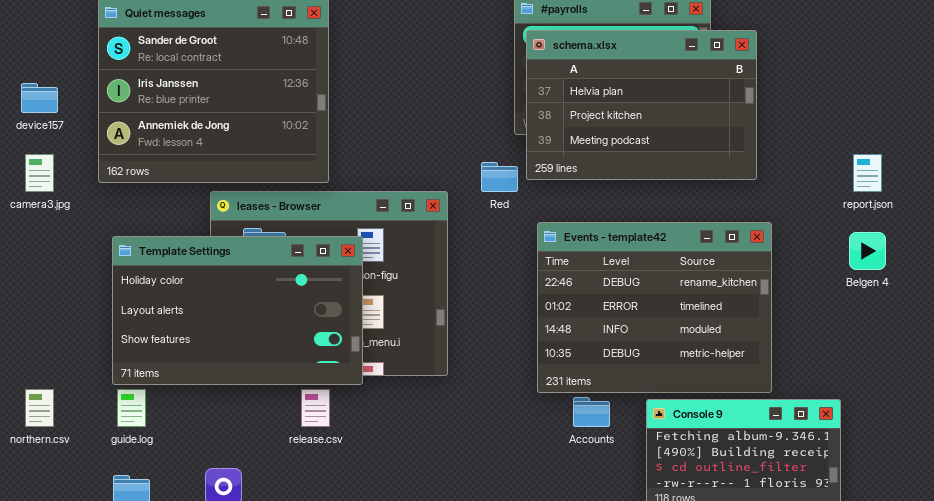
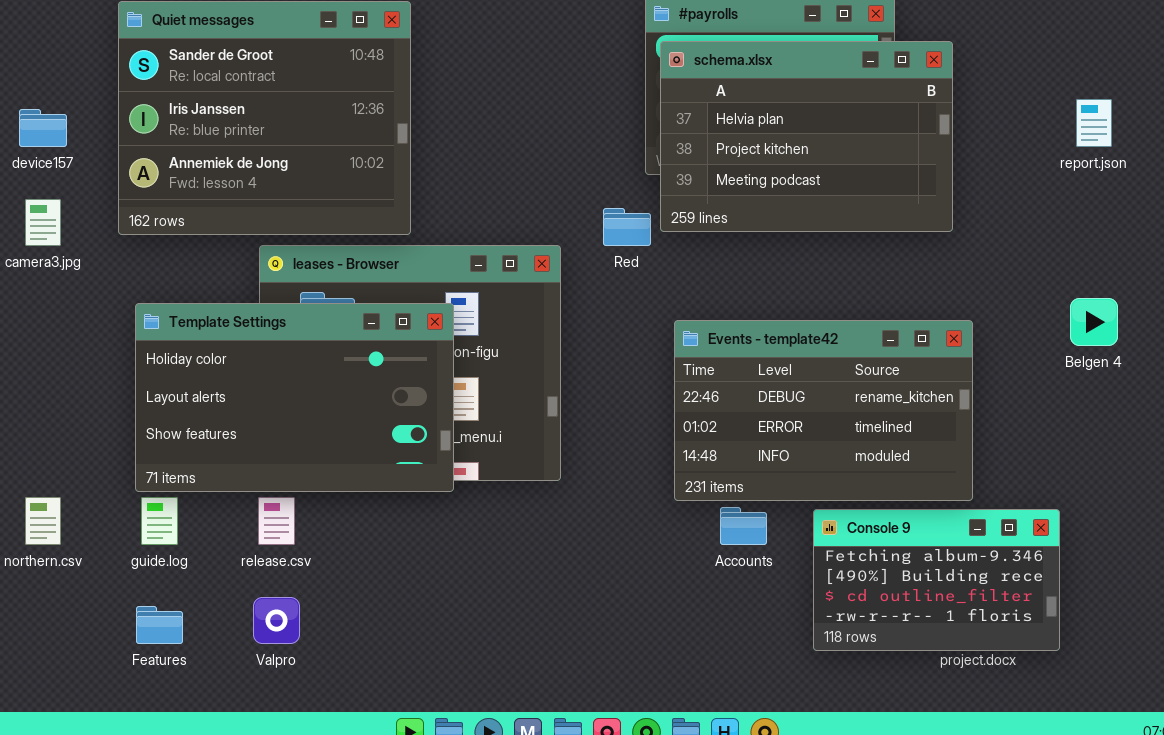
report.json: [853,154,882,192] -> [1076,99,1112,147], moved
Events - template42: [537,222,772,393] -> [674,320,973,501], resized
release.csv: [301,389,330,427] -> [258,497,295,545], moved

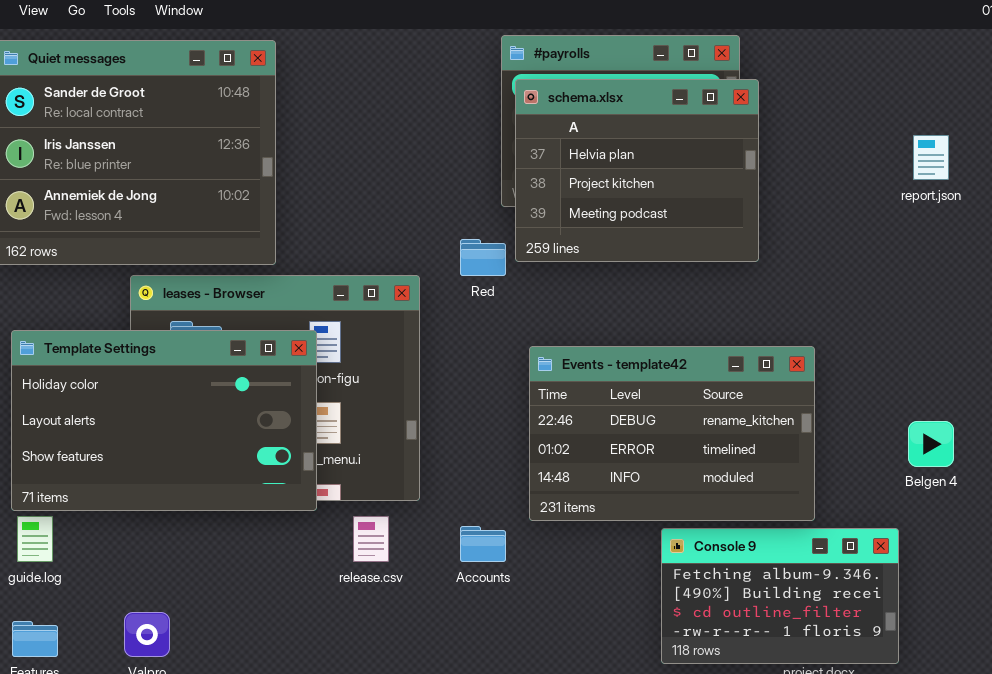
schema.xlsx: [660,41,953,232] -> [515,79,759,262], resized
Belgen 4: [1070,298,1118,346] -> [908,421,954,467], moved
release.csv: [258,497,295,545] -> [353,516,389,562], moved
Accounts: [720,507,767,545] -> [460,526,506,562], moved

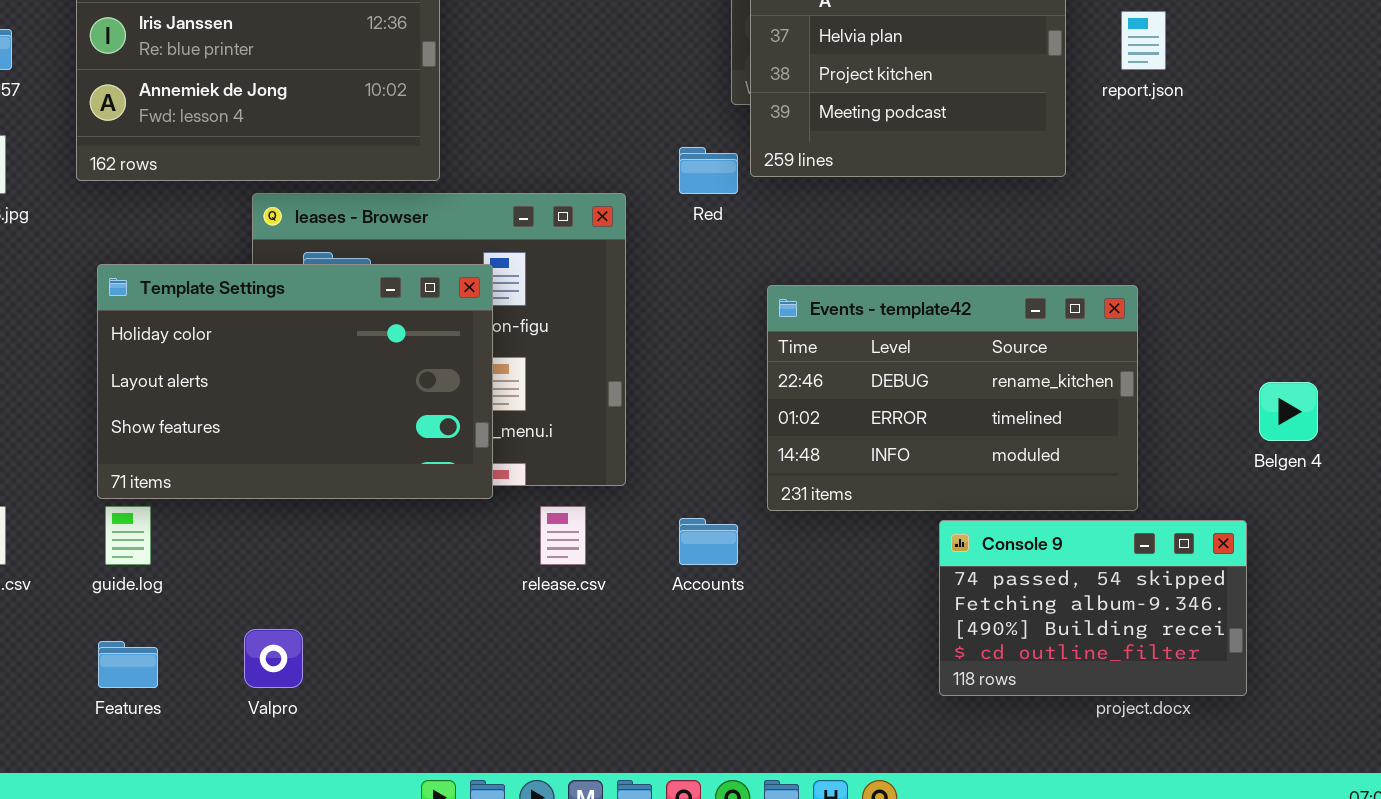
report.json: [913,135,949,180] -> [1121,11,1166,70], moved
Console 9: [661,528,899,664] -> [939,520,1247,696], scrolled up 1 row

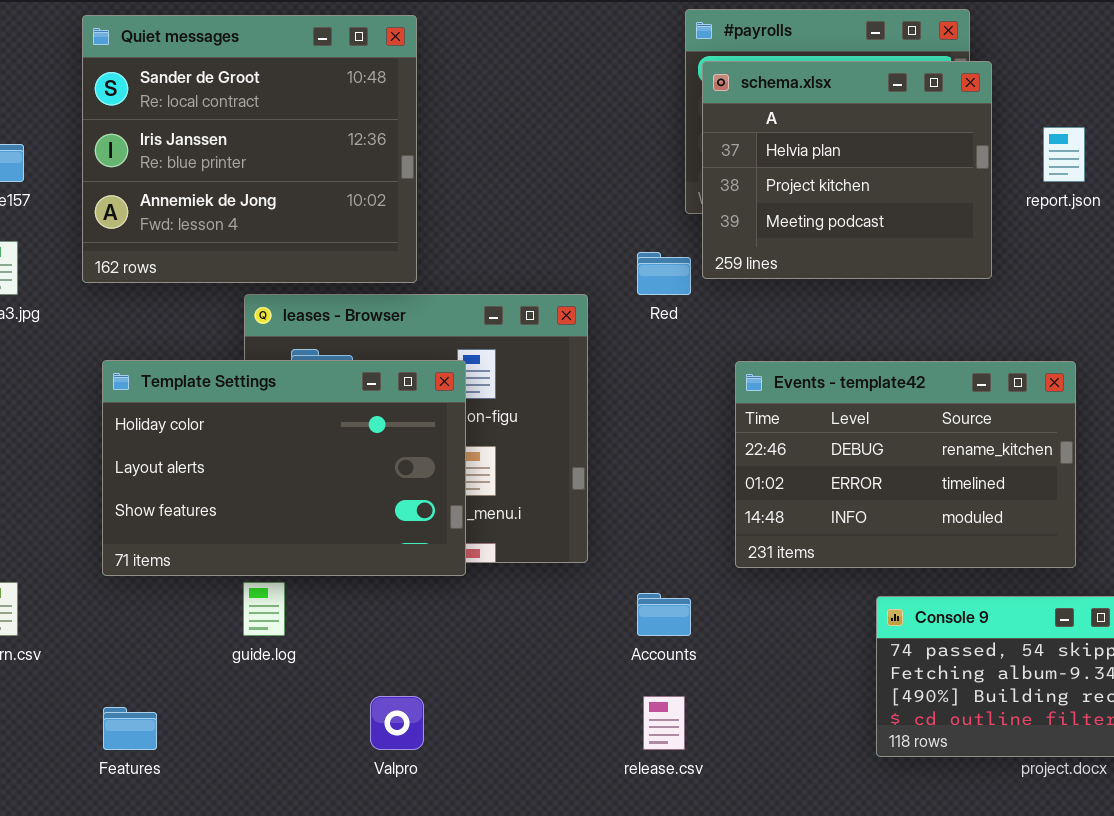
Events - template42: [767,285,1138,511] -> [735,361,1076,568], moved
guide.log: [105,506,151,565] -> [243,582,285,636], moved
release.csv: [540,506,586,565] -> [643,696,685,750], moved
Valpro: [244,629,303,688] -> [370,696,424,750], moved

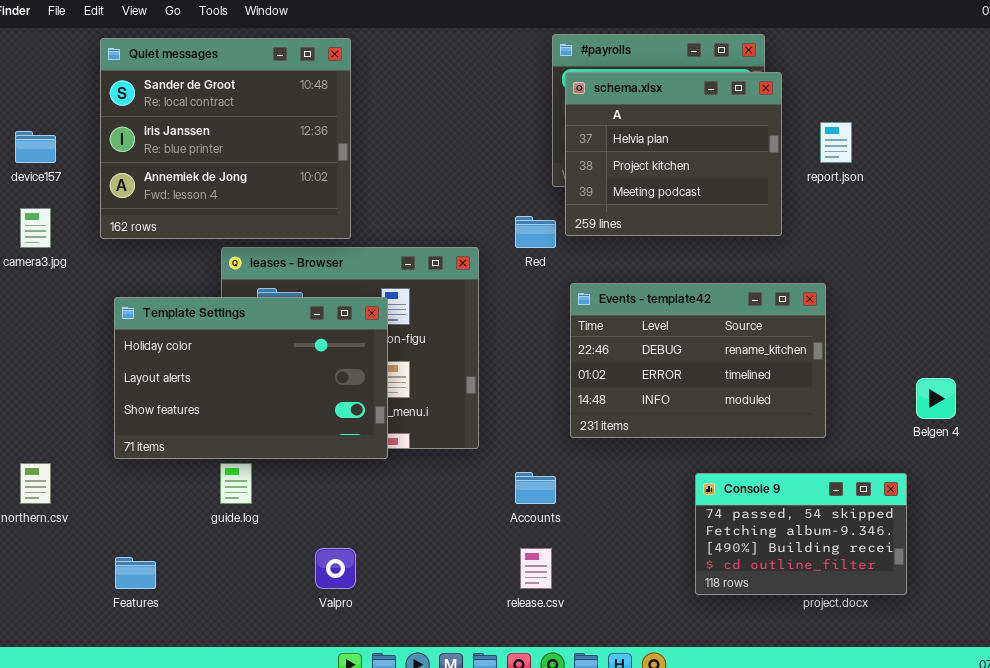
Events - template42: [735,361,1076,568] -> [570,283,826,438], moved

